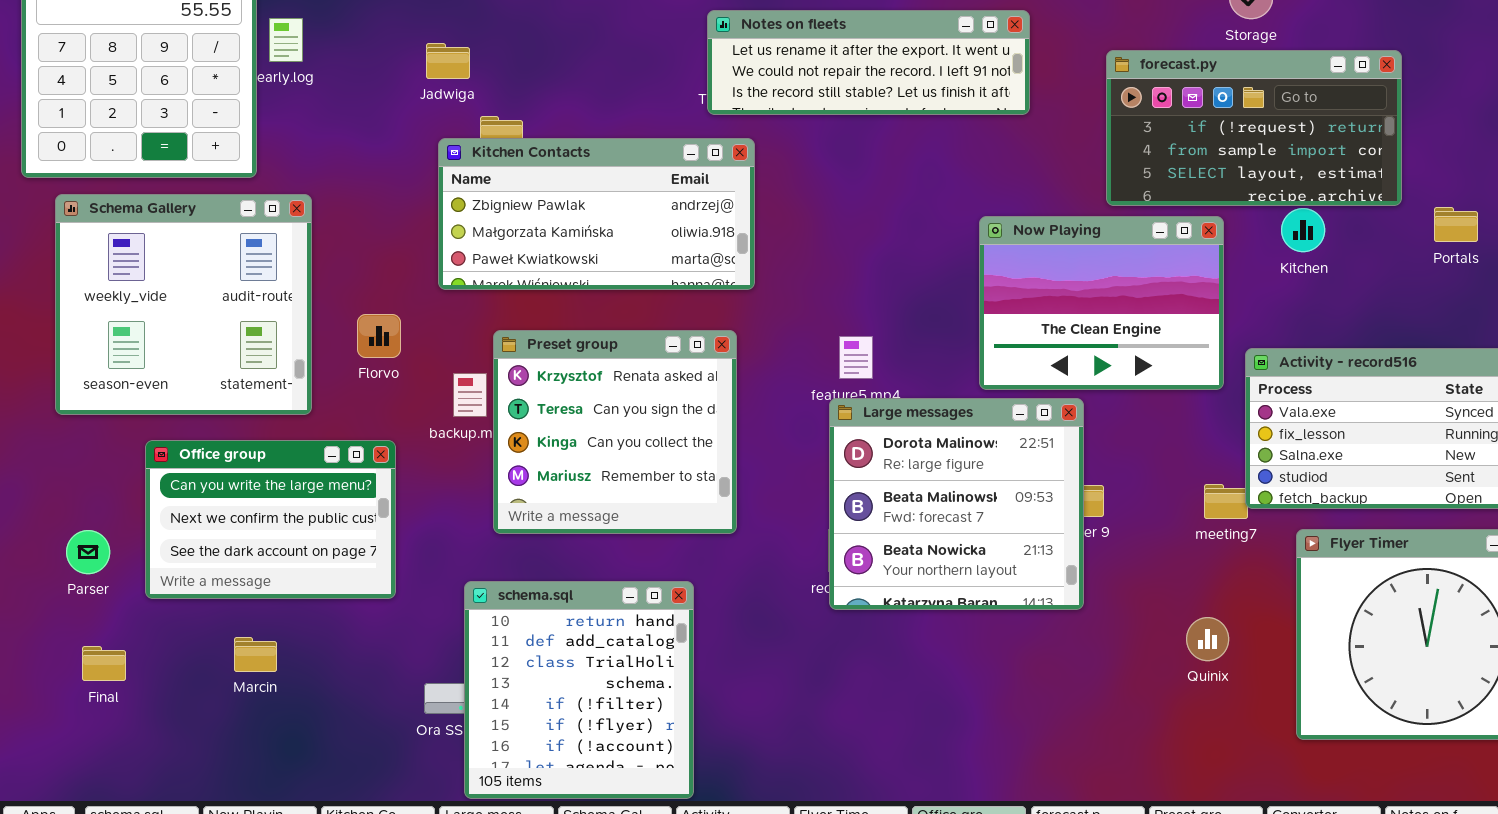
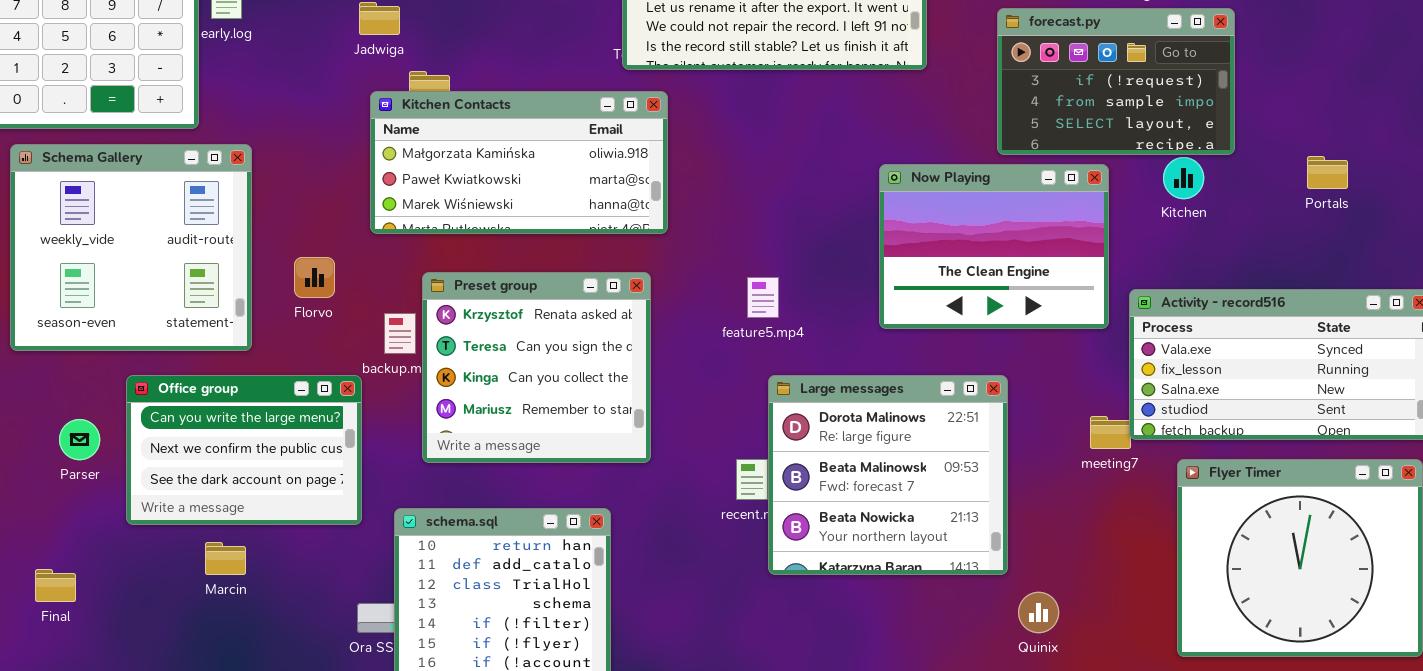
forecast.py: [1106,50,1402,206] -> [997,8,1235,155], resized
Kitchen Contacts: [438,138,755,290] -> [370,91,668,234], scrolled down 1 row
Large messages: [829,398,1084,610] -> [768,375,1008,575], moved
Office group: [145,440,396,599] -> [126,375,362,525], moved
Parser: [66,530,110,574] -> [59,419,100,460], moved
Quinix: [1186,617,1229,661] -> [1018,592,1059,633], moved
Marcin: [234,637,277,672] -> [205,542,246,575], moved

